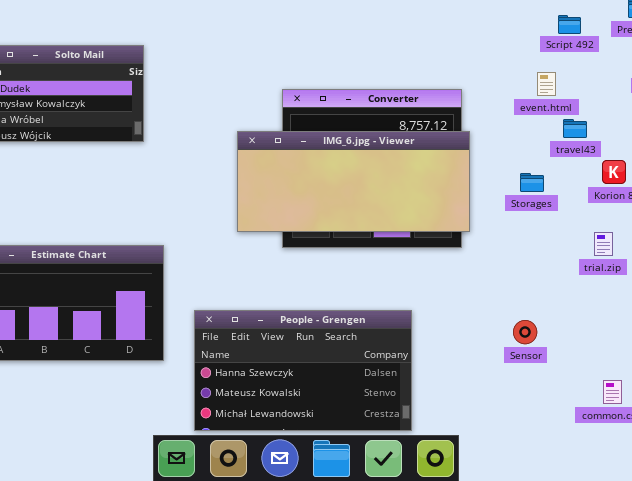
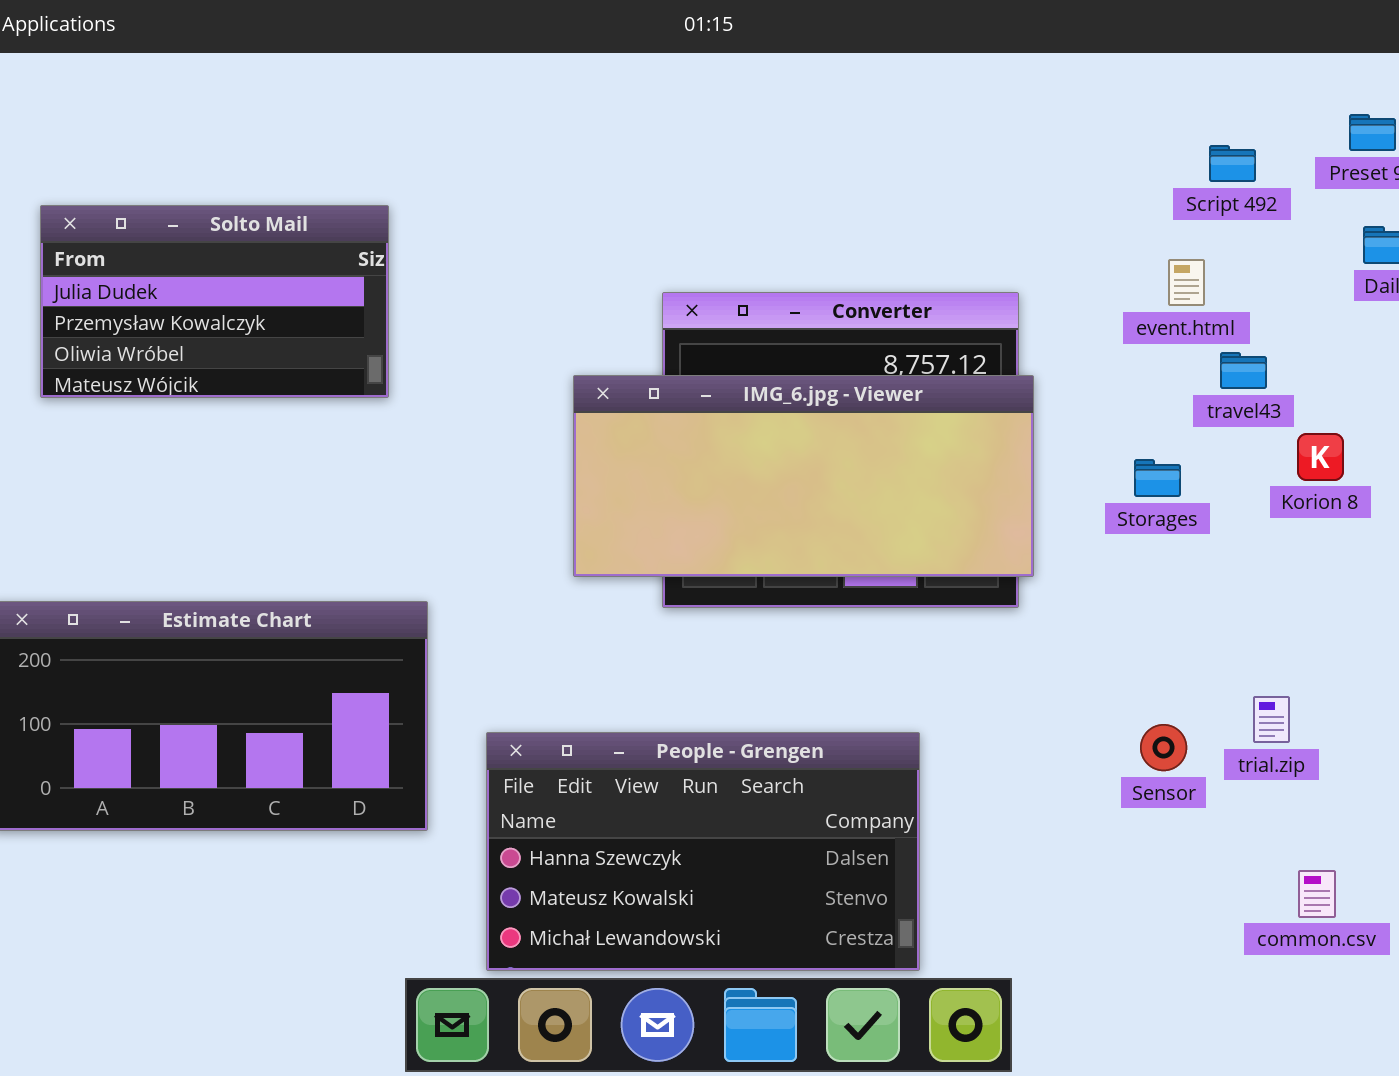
trial.zip: [594,232,613,256] -> [1253,696,1290,743], moved
Sensor: [513,320,537,344] -> [1140,724,1187,771], moved

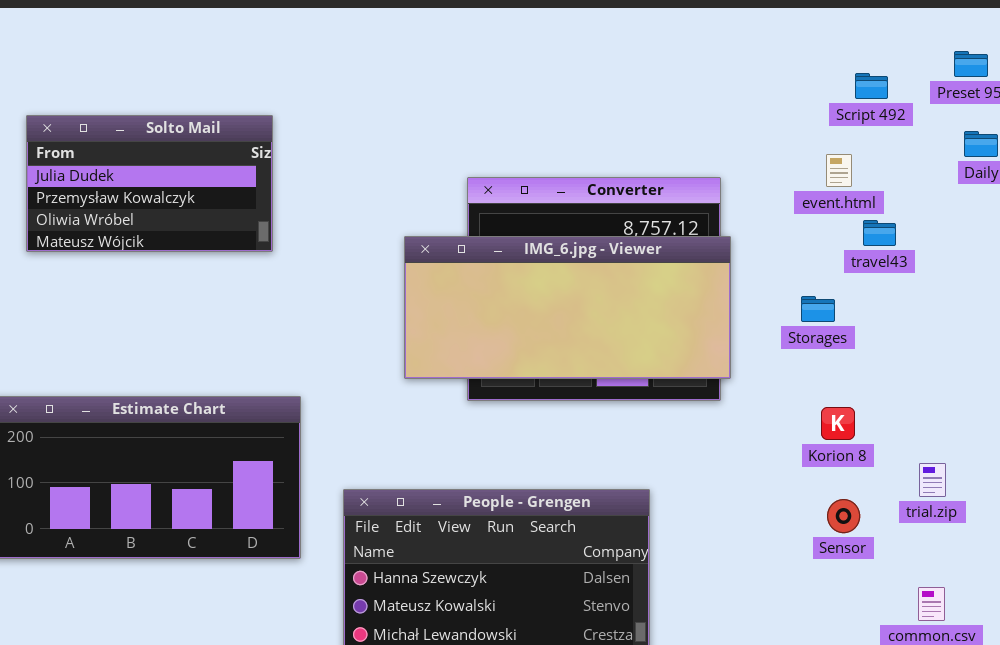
Korion 8: [1297,433,1344,481] -> [821,407,855,440], moved
trial.zip: [1253,696,1290,743] -> [919,463,946,497], moved
Sensor: [1140,724,1187,771] -> [827,499,860,533], moved

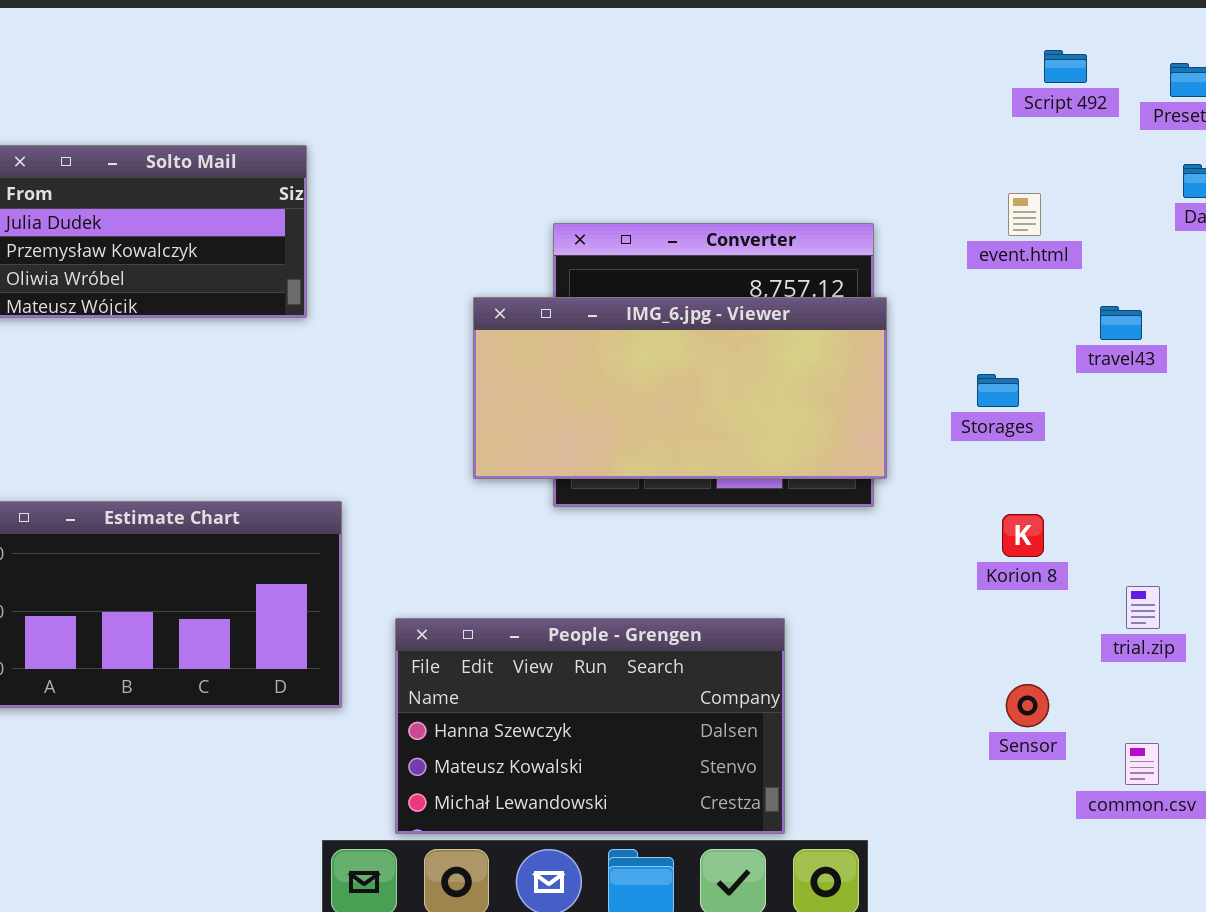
Script 492: [855,73,888,99] -> [1044,50,1087,83], moved
travel43: [863,220,896,246] -> [1100,306,1142,340], moved
Sensor: [827,499,860,533] -> [1006,684,1049,727], moved

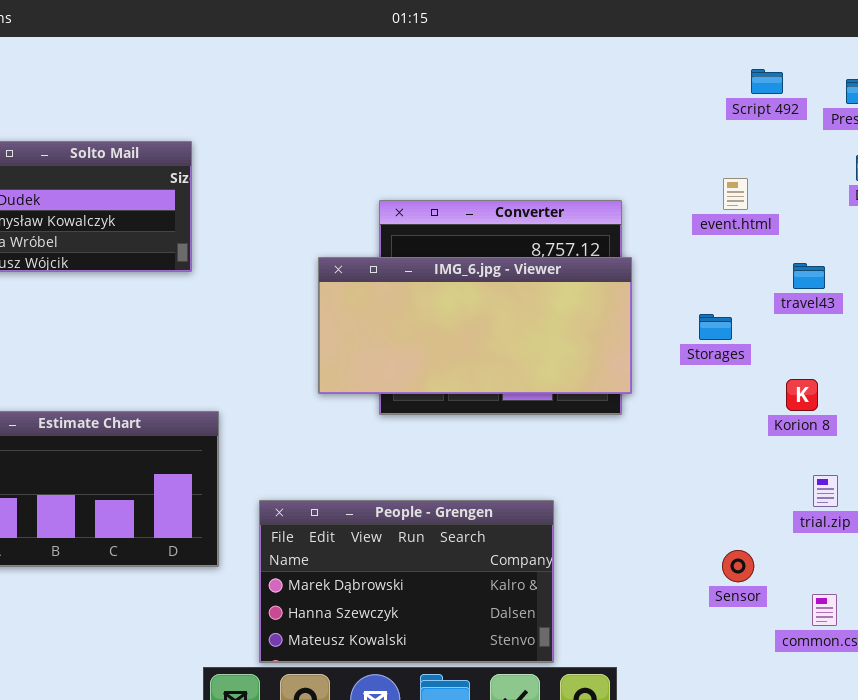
Korion 8: [1002,514,1044,557] -> [786,379,818,411], moved
People - Grengen: [395,618,785,834] -> [259,500,554,663], scrolled up 1 row

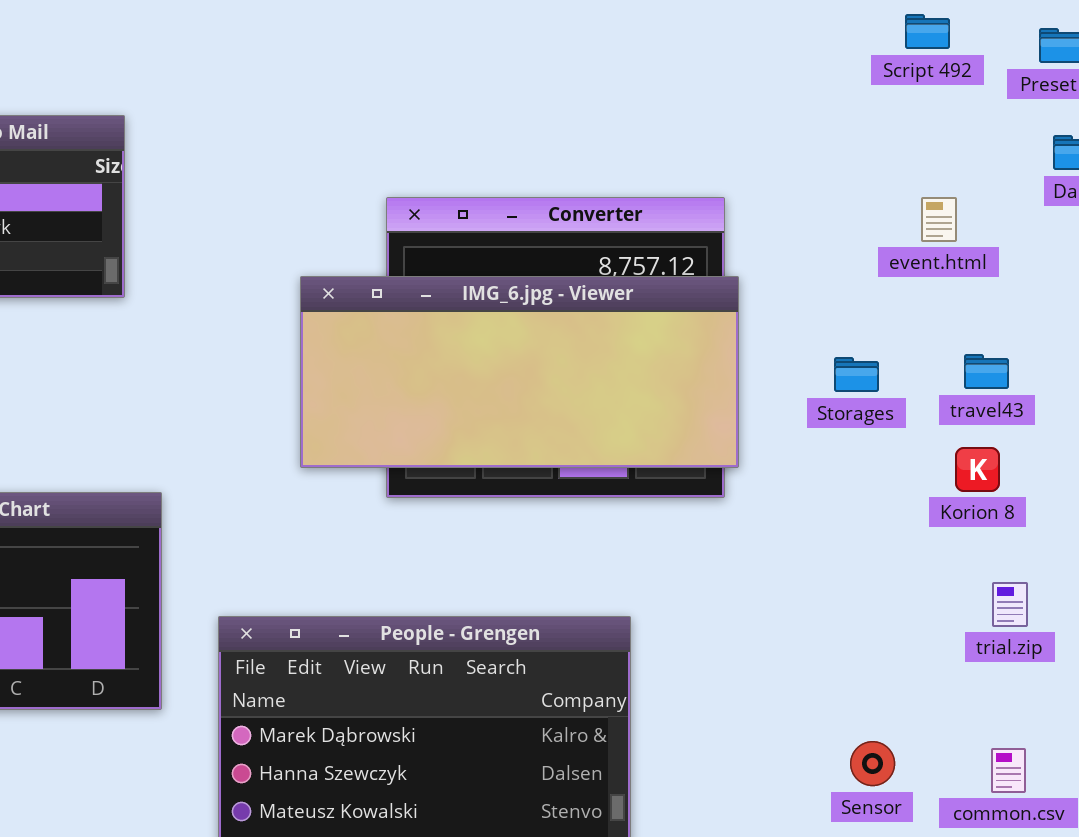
event.html: [723,178,748,210] -> [921,197,957,242], moved
travel43: [793,263,825,289] -> [964,354,1009,389], moved
Sensor: [722,550,754,582] -> [850,741,895,786], moved

